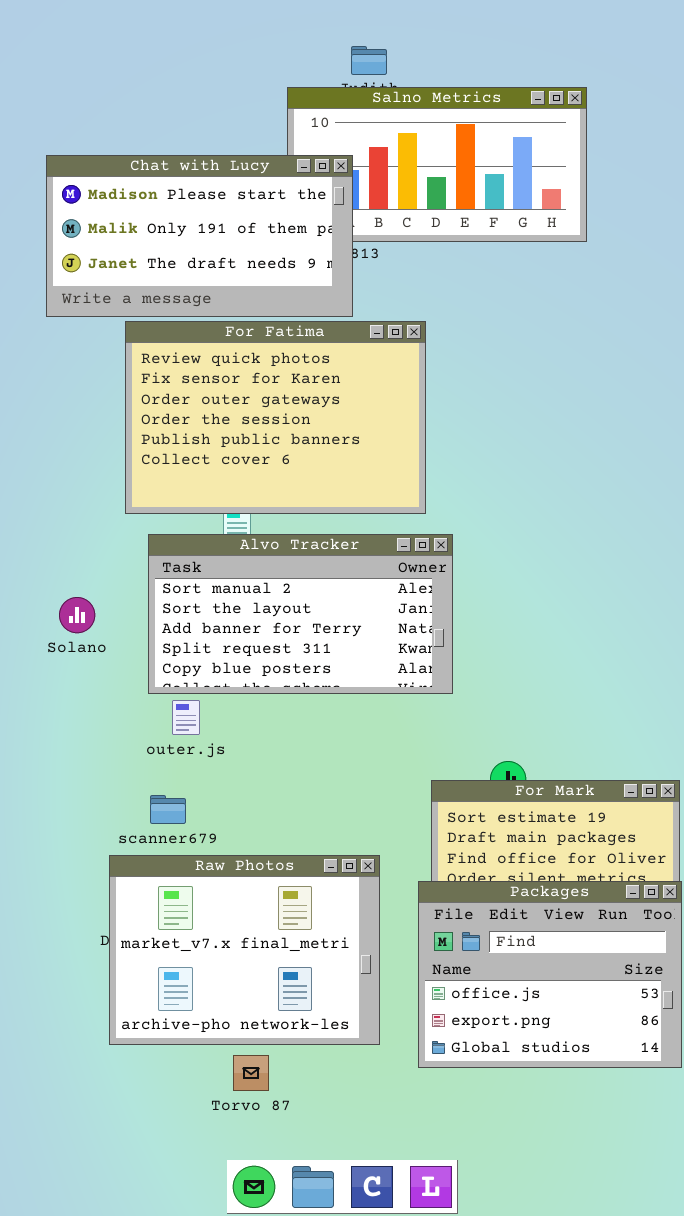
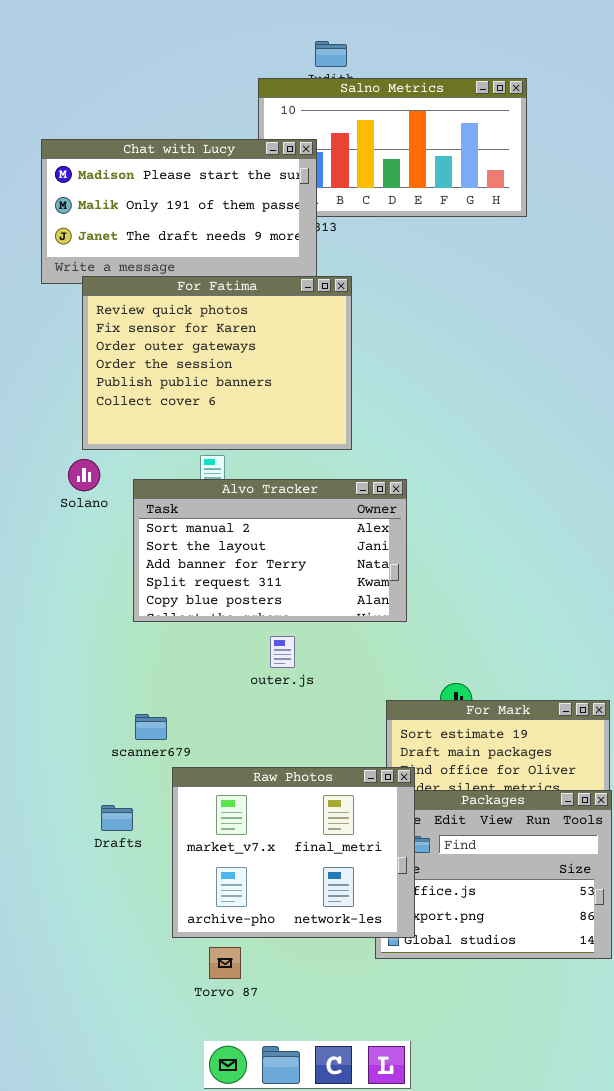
For Fatima: [125,321,426,514] -> [82,276,352,450], moved
Solano: [59,597,95,633] -> [68,459,100,491], moved
outer.js: [172,700,200,735] -> [270,636,295,668], moved
Raw Photos: [109,855,380,1045] -> [172,767,415,938], moved

